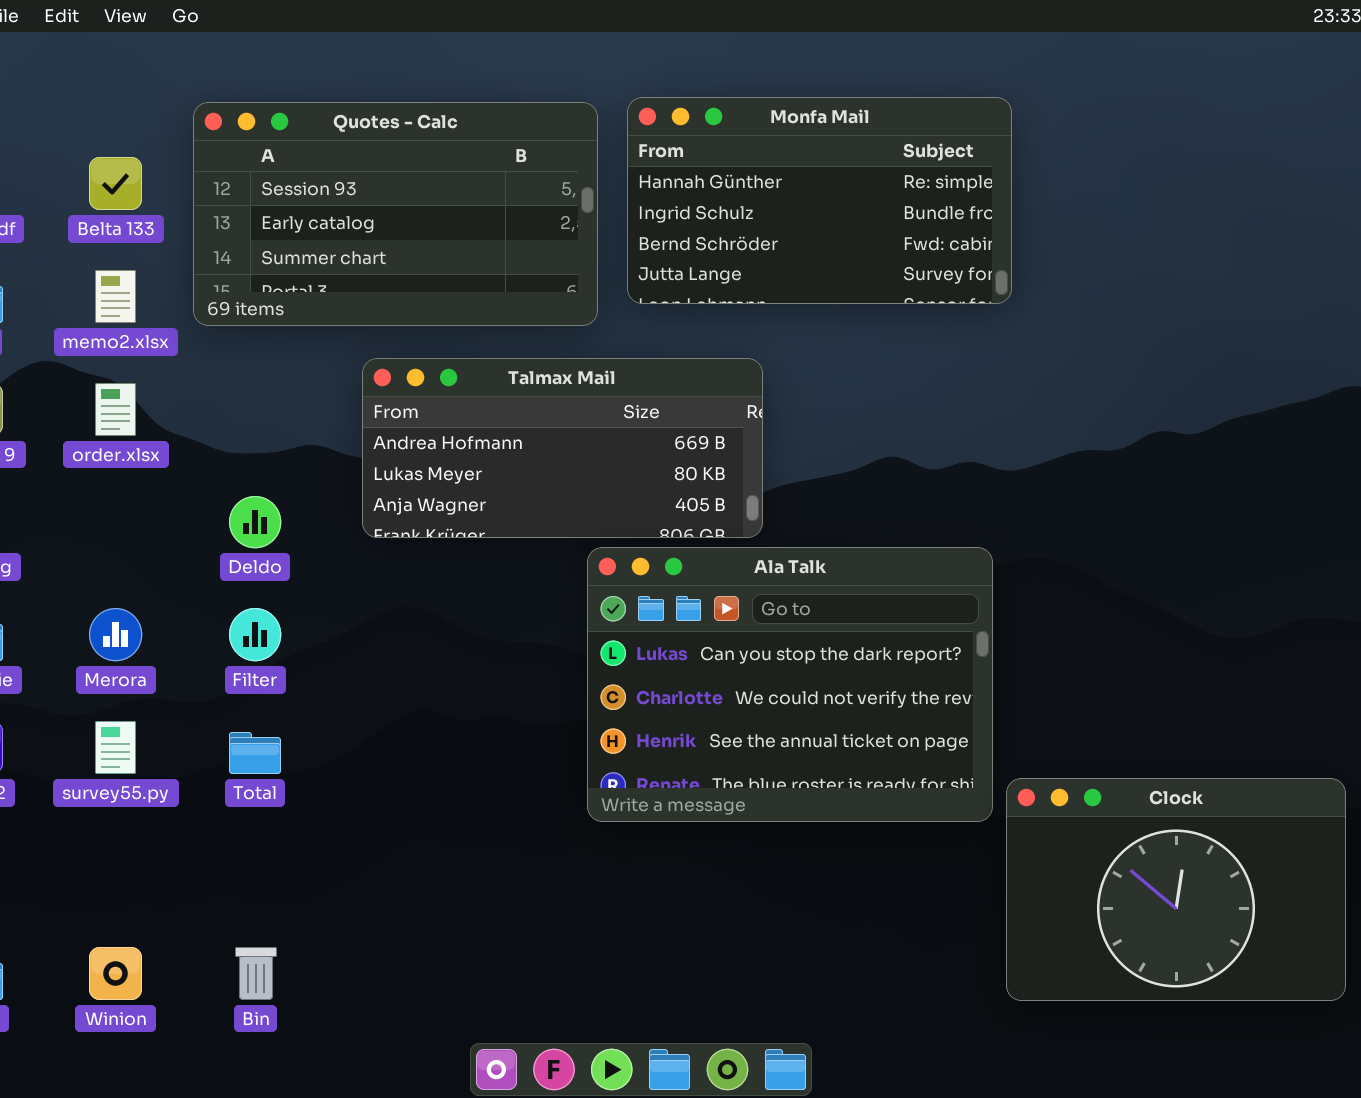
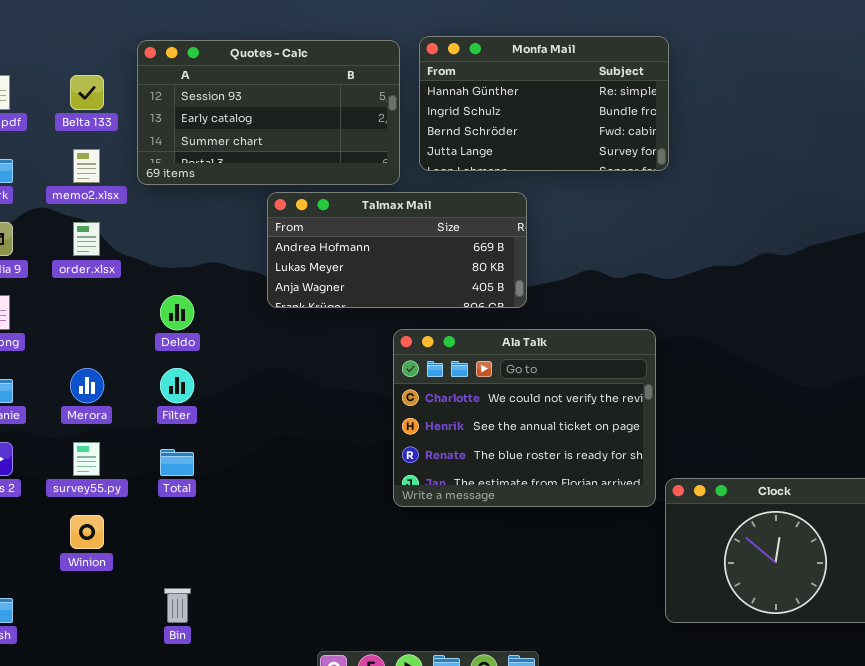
Talmax Mail: [362,358,763,538] -> [267,192,527,308], moved
Ala Talk: [587,547,993,822] -> [393,329,656,507], scrolled down 1 row
Winion: [89,947,142,1000] -> [70,515,104,549], moved

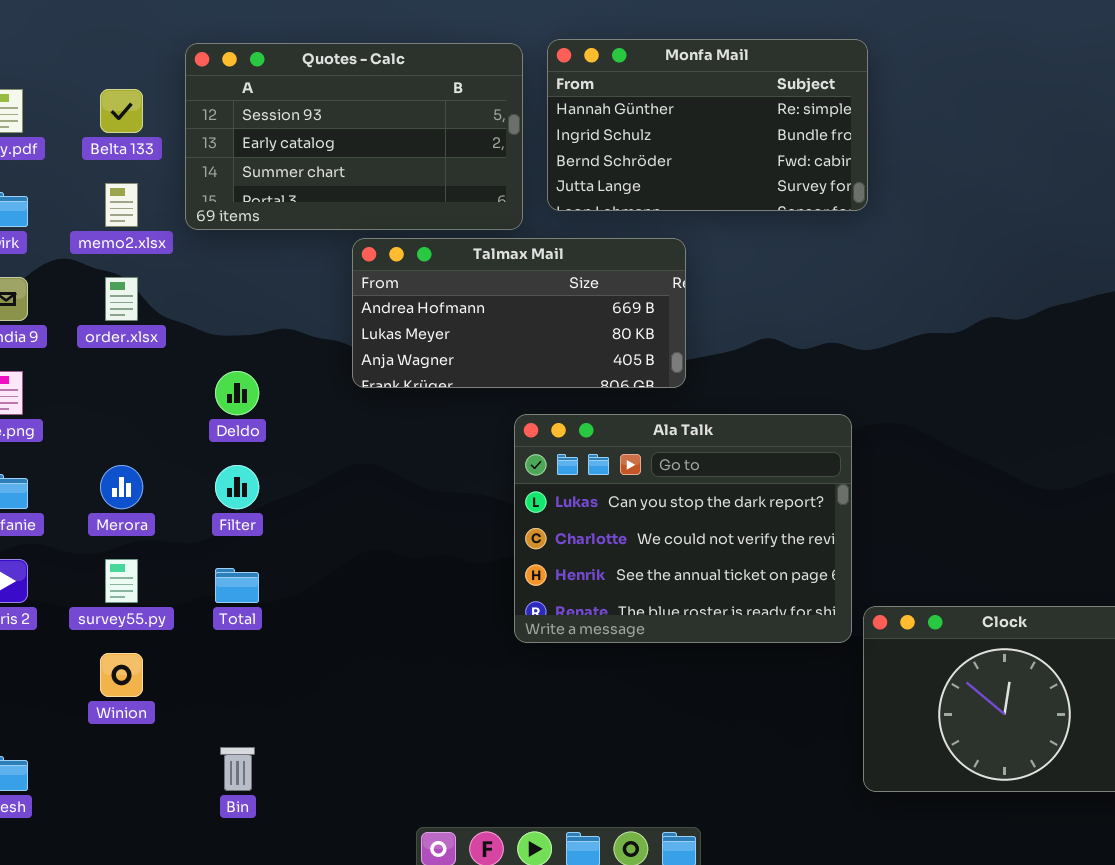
Ala Talk: [393,329,656,507] -> [514,414,852,643], scrolled up 1 row

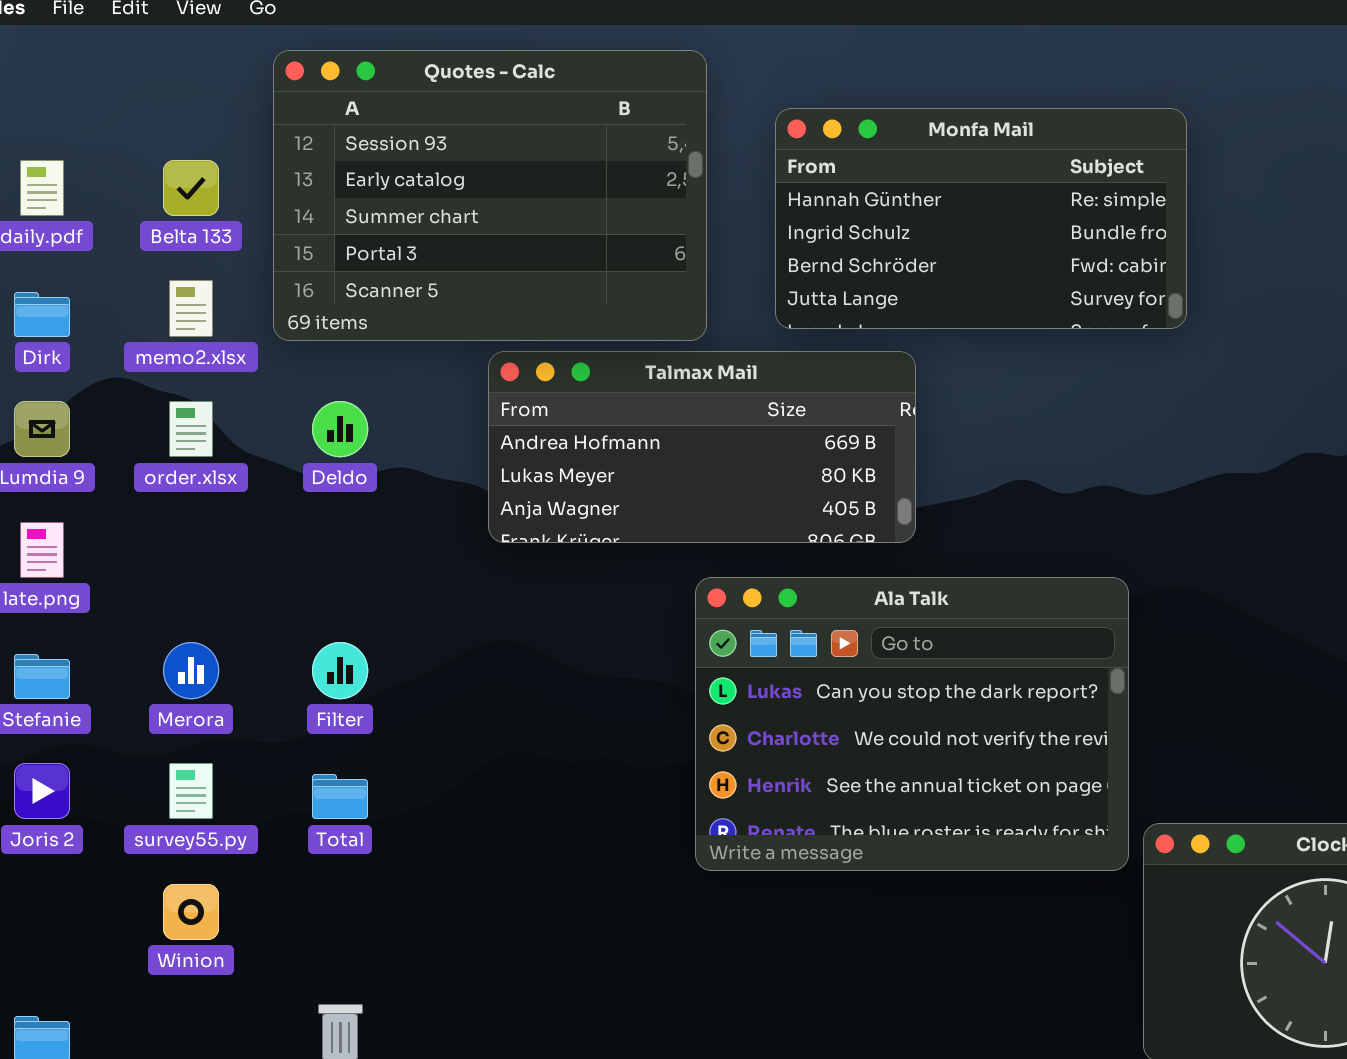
Monfa Mail: [547,39,868,211] -> [775,108,1187,329], moved
Quotes - Calc: [185,43,523,230] -> [273,50,707,341], resized
Deldo: [215,371,259,415] -> [312,401,368,457], moved

